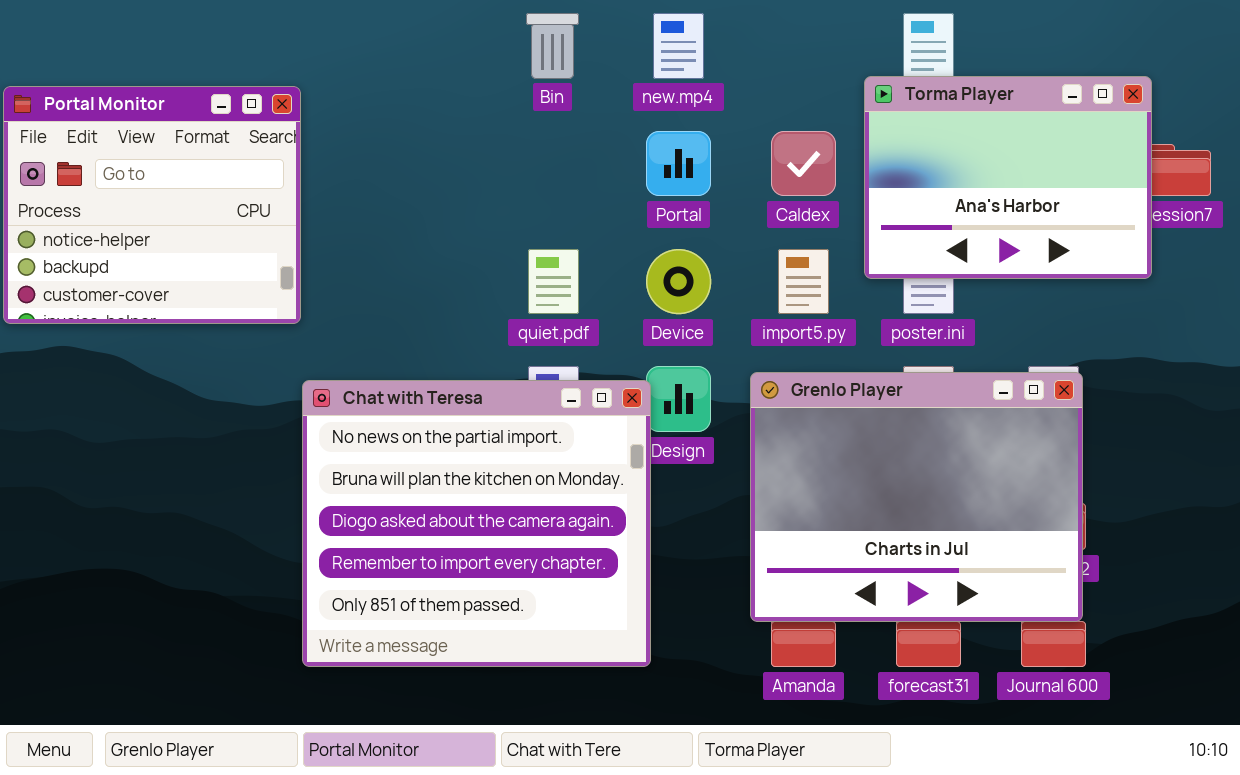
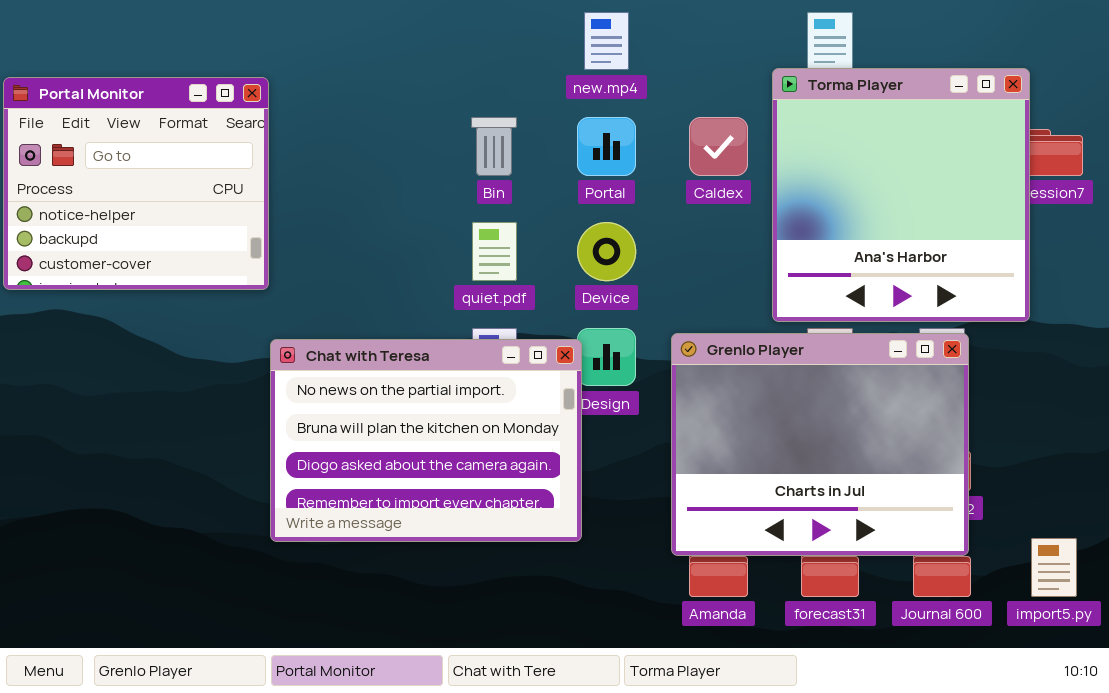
Bin: [526,13,579,79] -> [471,117,517,176], moved
Torma Player: [864,76,1152,279] -> [772,68,1030,322], resized
import5.py: [778,249,829,314] -> [1031,538,1077,597], moved
Chat with Teresa: [302,380,651,667] -> [270,339,582,542], resized

